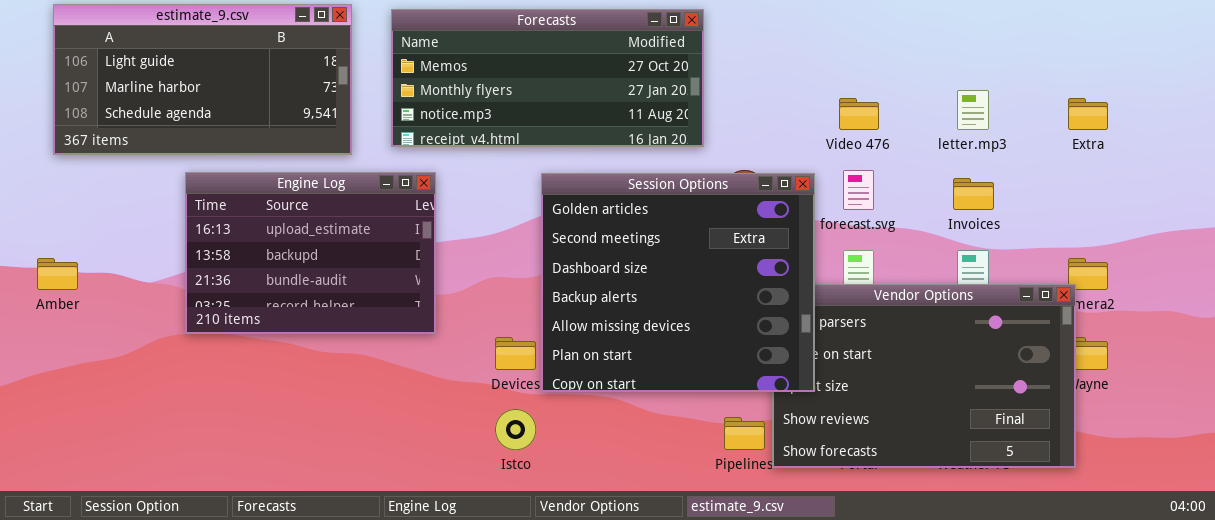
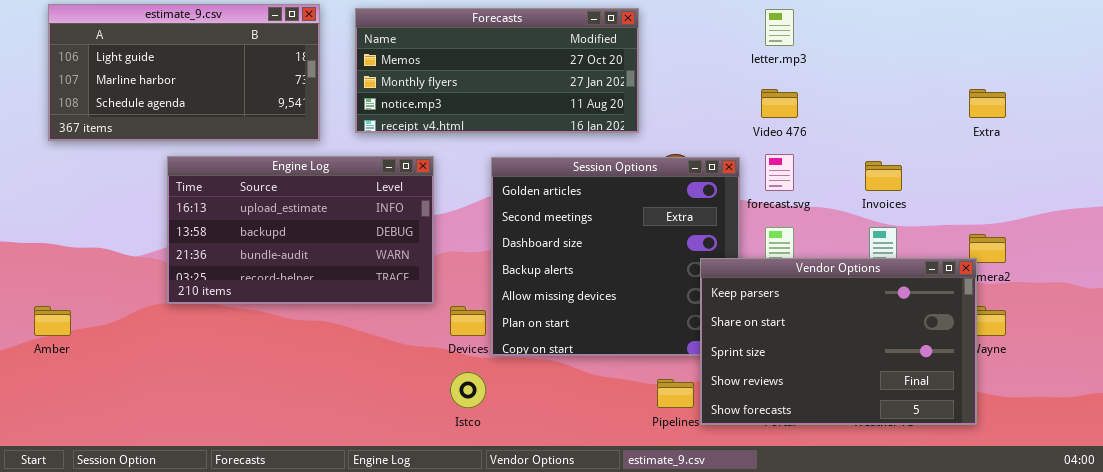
letter.mp3: [957,90,989,130] -> [765,9,794,46], moved
Engine Log: [185,172,436,334] -> [167,156,434,304], resized
Amber: [37,258,78,290] -> [34,306,71,336], moved
Vendor Options: [772,284,1076,468] -> [700,258,977,425], raised

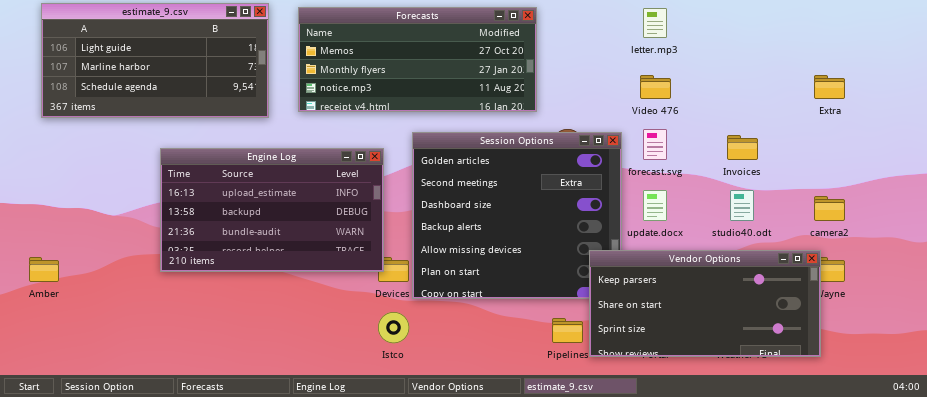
Engine Log: [167,156,434,304] -> [160,148,384,272], moved
Vendor Options: [700,258,977,425] -> [589,250,821,357], resized

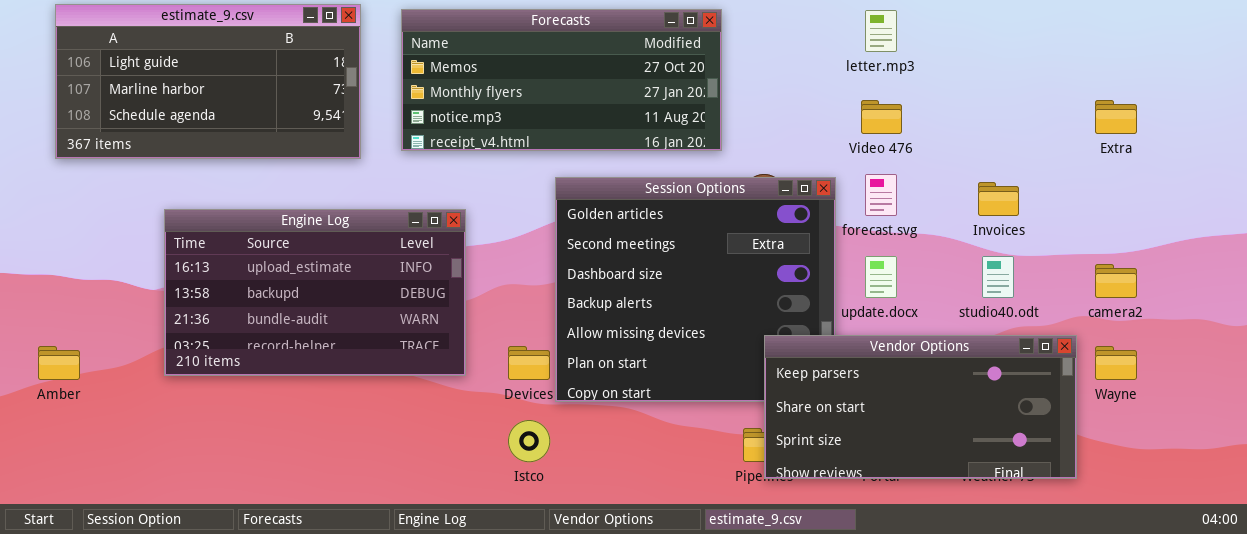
Engine Log: [160,148,384,272] -> [164,209,466,376], moved
Vendor Options: [589,250,821,357] -> [764,335,1077,479], moved

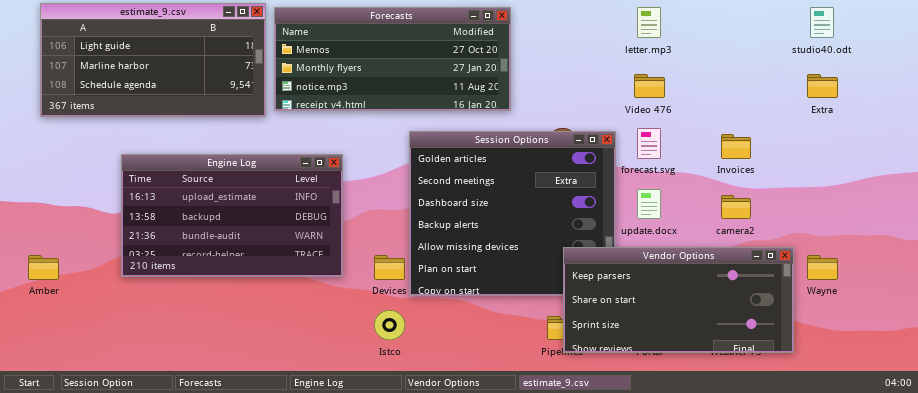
Forecasts: [401,9,722,151] -> [274,7,511,111], moved
studio40.odt: [982,256,1014,298] -> [810,7,834,38], moved
camera2: [1095,264,1137,298] -> [721,195,751,219], moved

